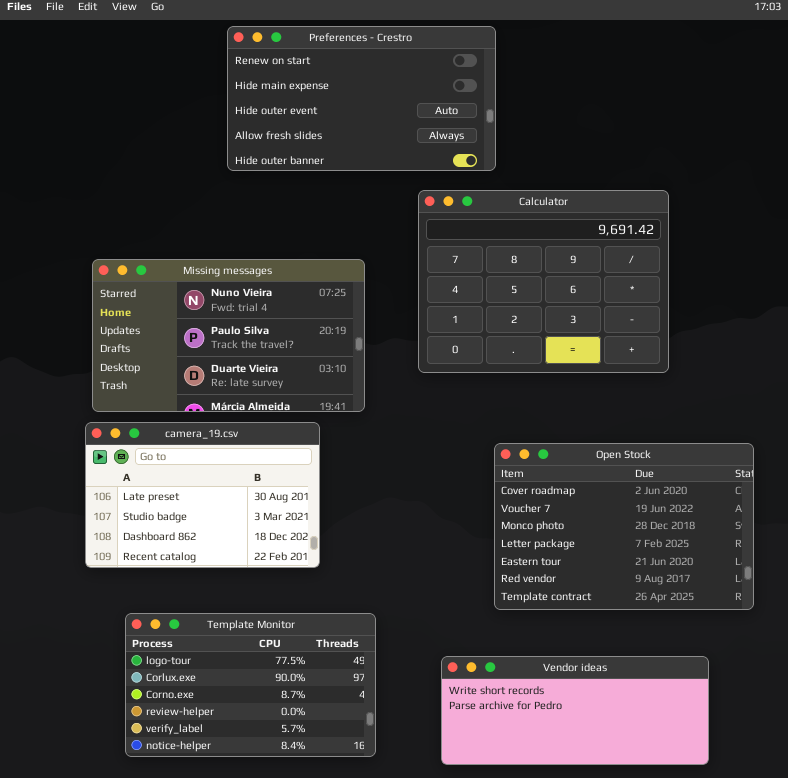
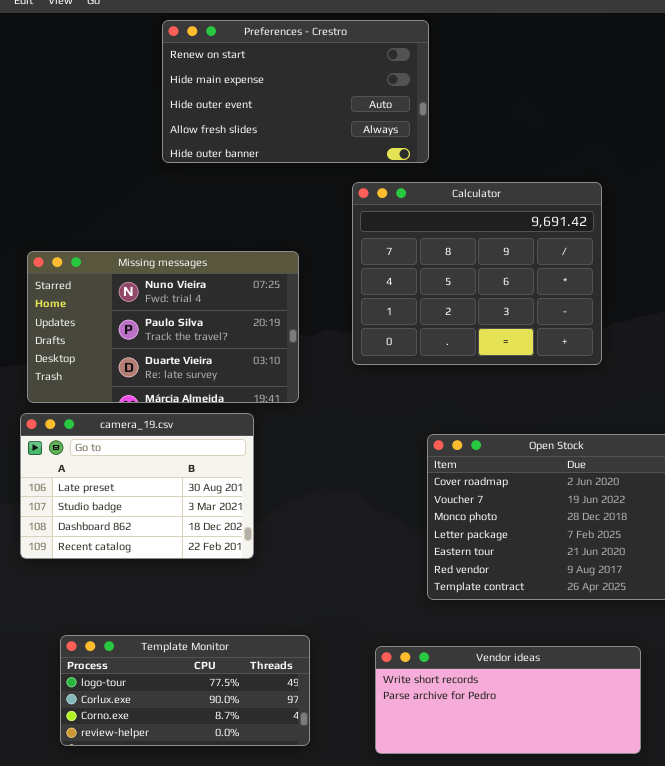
Template Monitor: [125,613,376,757] -> [60,635,310,746], resized

